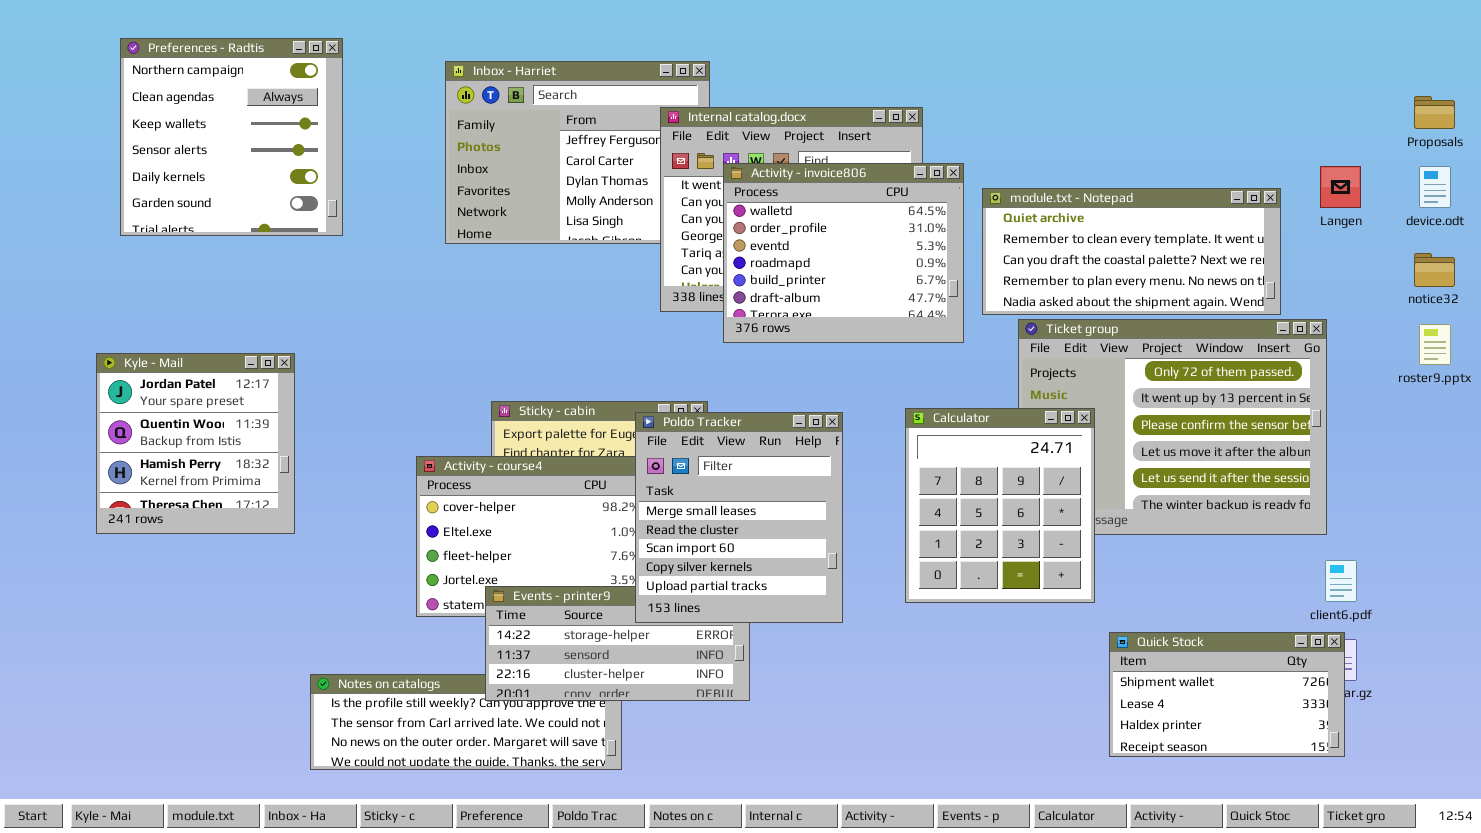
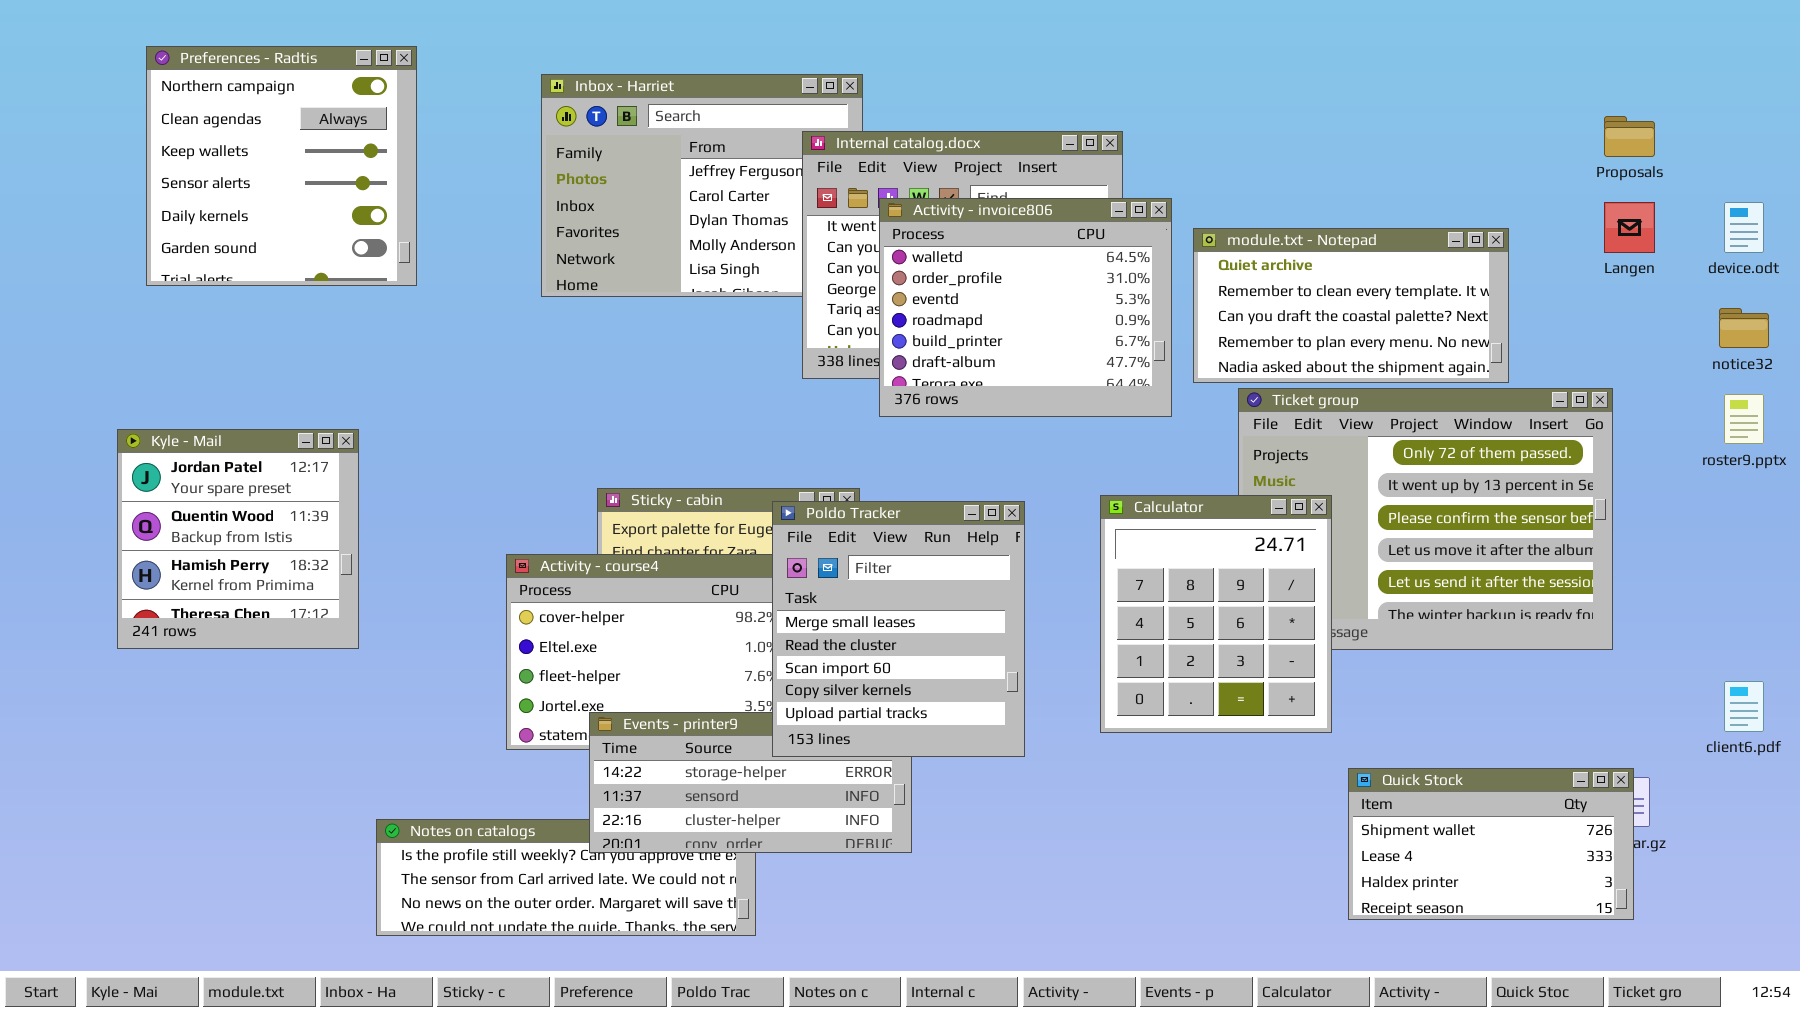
Proposals: [1414,96,1455,129] -> [1604,116,1655,157], moved
module.txt - Notepad: [982,188,1281,315] -> [1193,228,1509,383], resized
client6.pdf: [1325,560,1357,602] -> [1724,681,1764,732], moved

